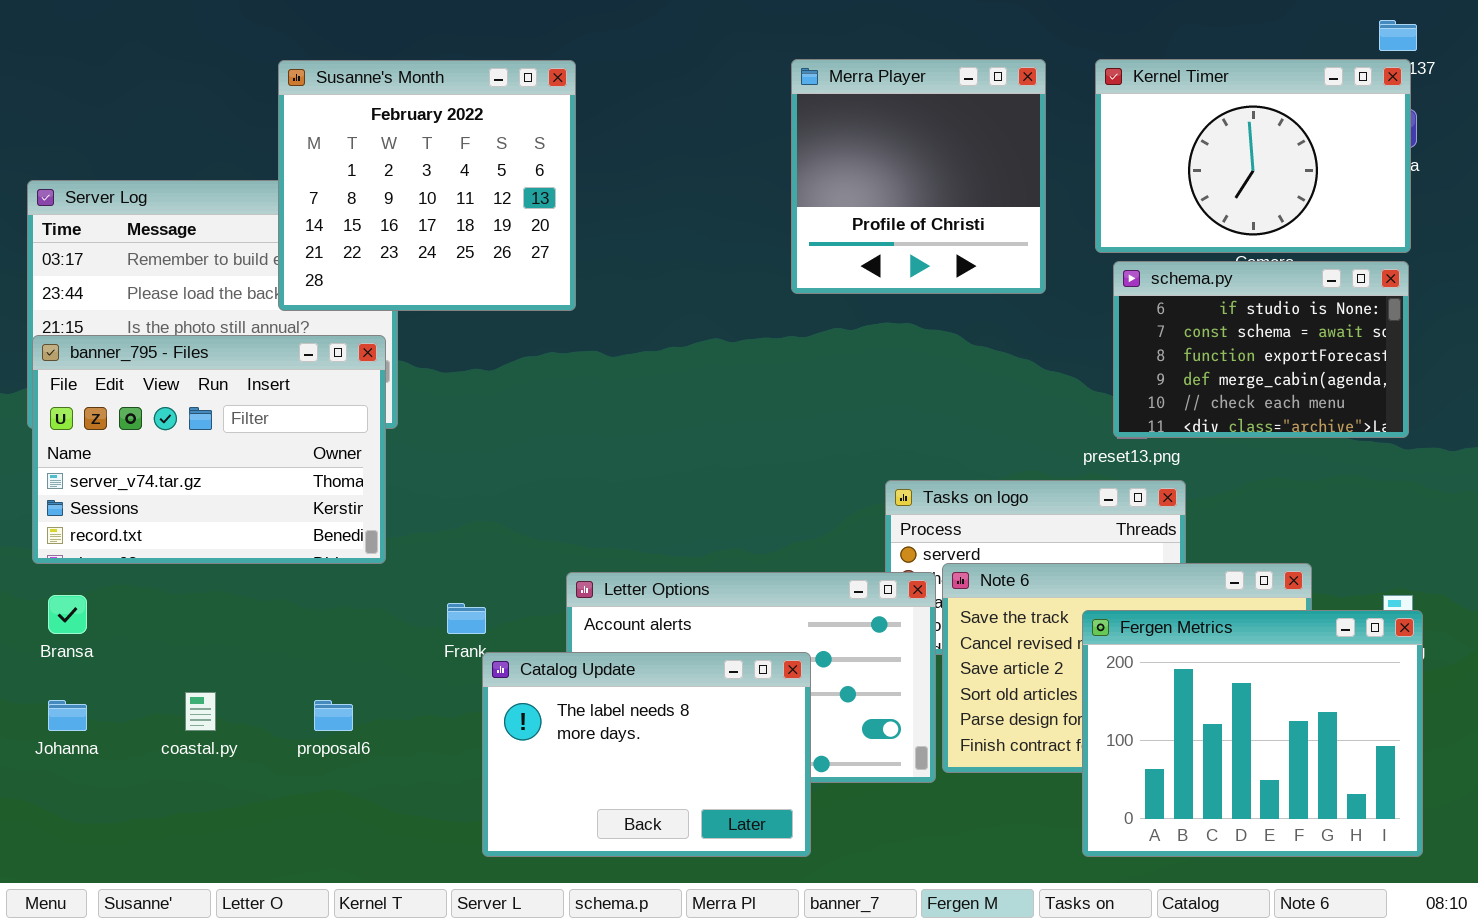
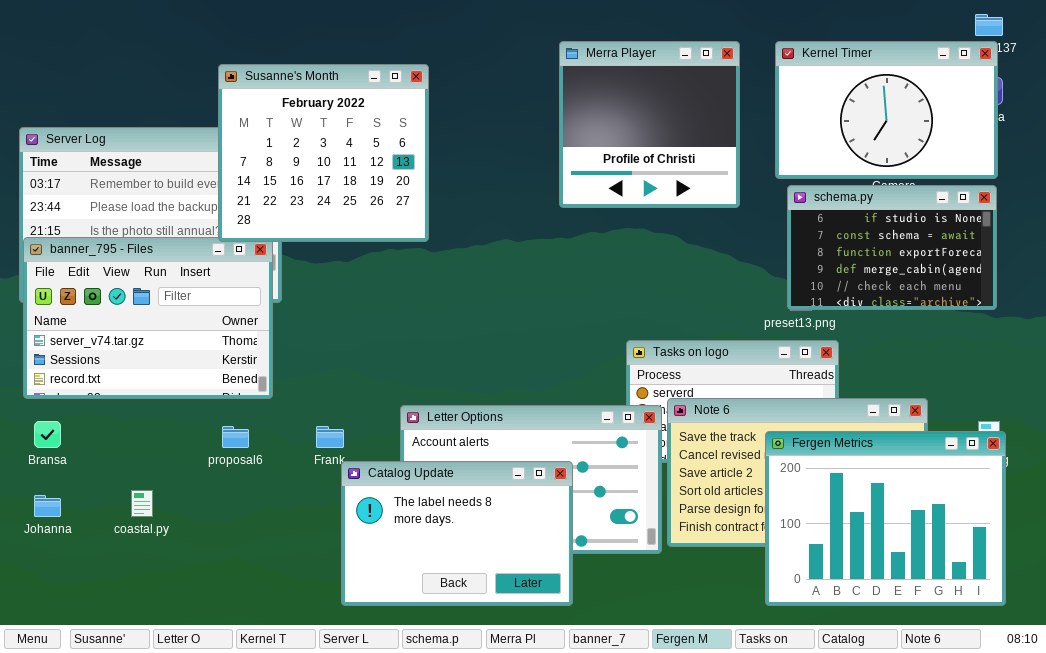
Susanne's Month: [278,60,576,311] -> [218,64,429,242], moved
proposal6: [314,700,353,731] -> [222,426,249,448], moved

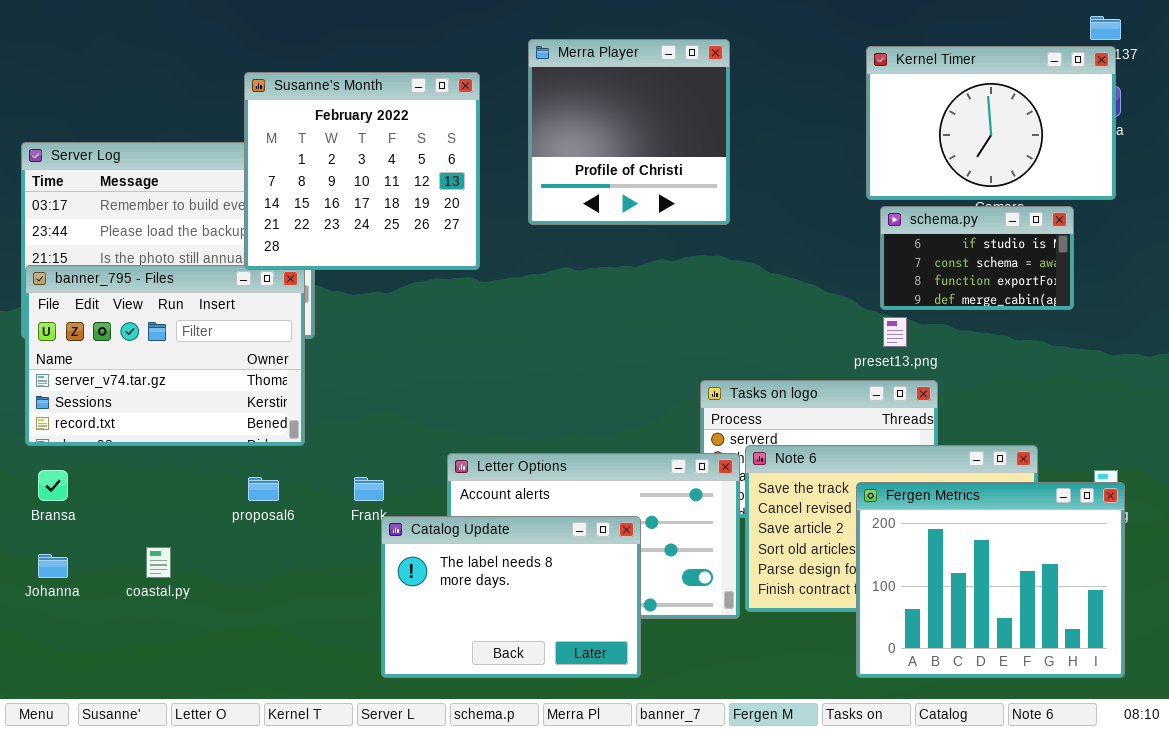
Merra Player: [559,41,740,208] -> [528,39,730,225], moved
schema.py: [787,185,997,310] -> [880,206,1074,310], resized

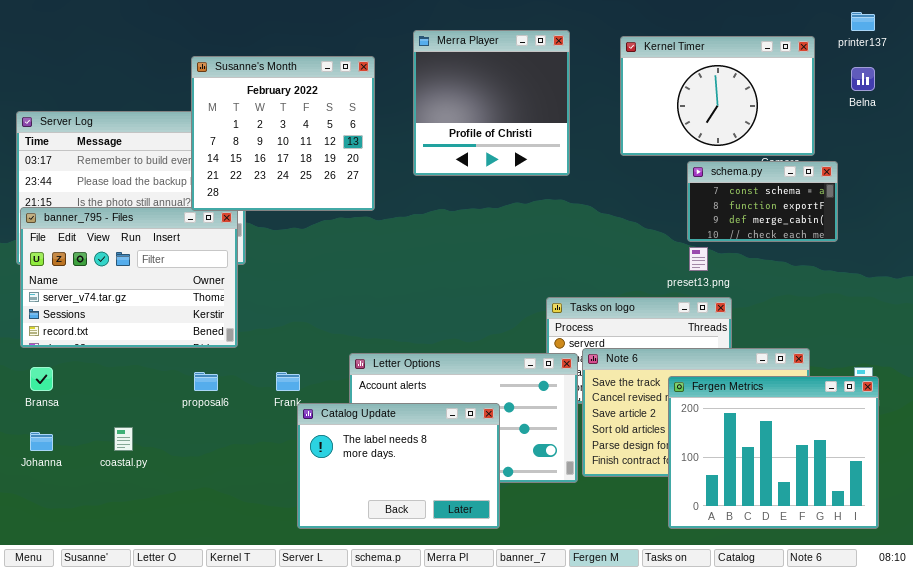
Kernel Timer: [866,46,1116,200] -> [620,36,815,156], moved
schema.py: [880,206,1074,310] -> [687,161,838,242], scrolled down 1 row

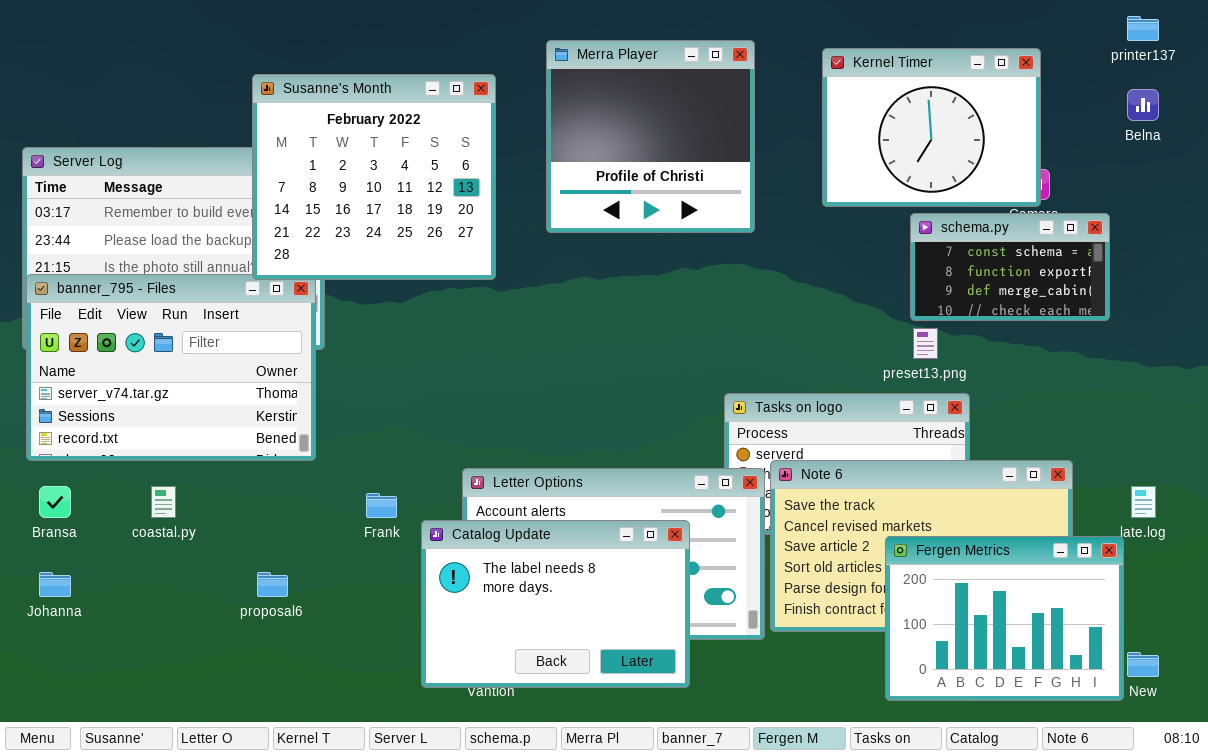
Kernel Timer: [620,36,815,156] -> [822,48,1041,207], resized
proposal6: [194,372,218,391] -> [257,572,288,597], moved
Fergen Metrics: [668,376,879,529] -> [885,536,1124,701], resized
Catalog Update: [297,403,500,529] -> [421,520,690,688], moved
coastal.py: [114,427,133,451] -> [151,486,176,518], moved

